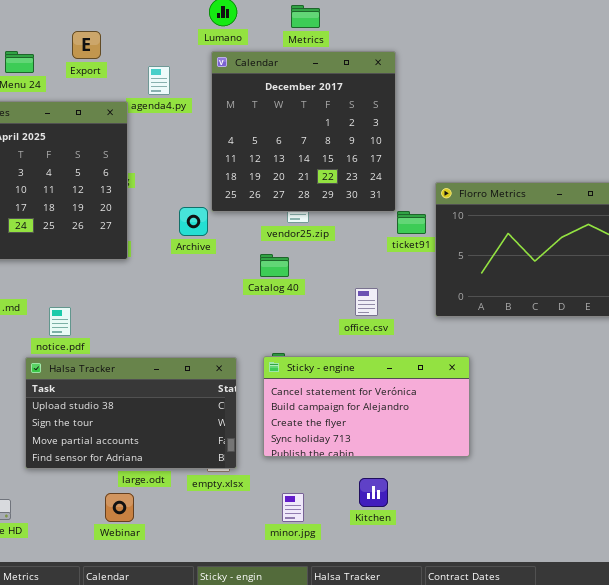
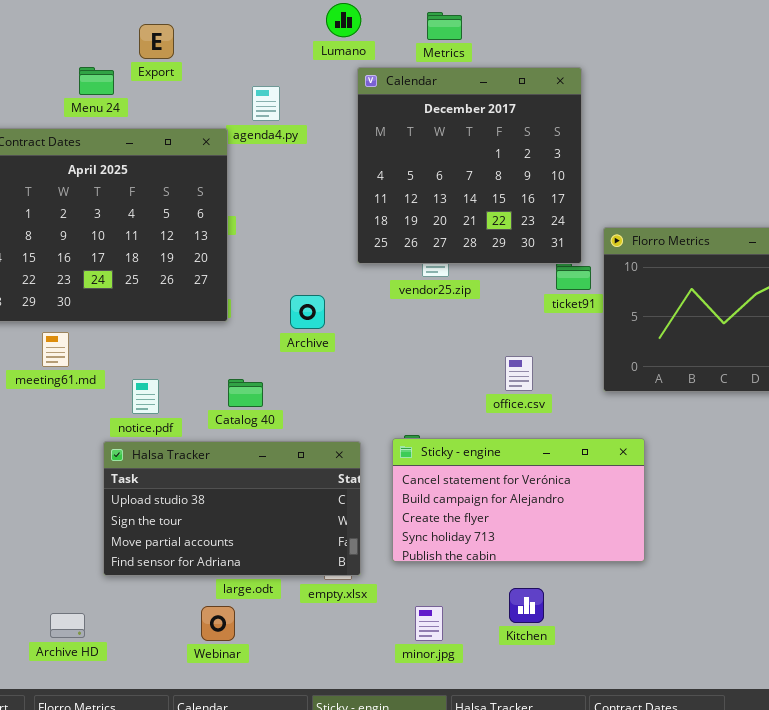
Export: [72,31,101,59] -> [139,24,174,59], moved
Calendar: [211,51,396,212] -> [357,67,582,264], moved
Archive: [179,207,208,236] -> [290,295,325,329], moved
Catalog 40: [260,254,289,277] -> [228,379,263,407], moved

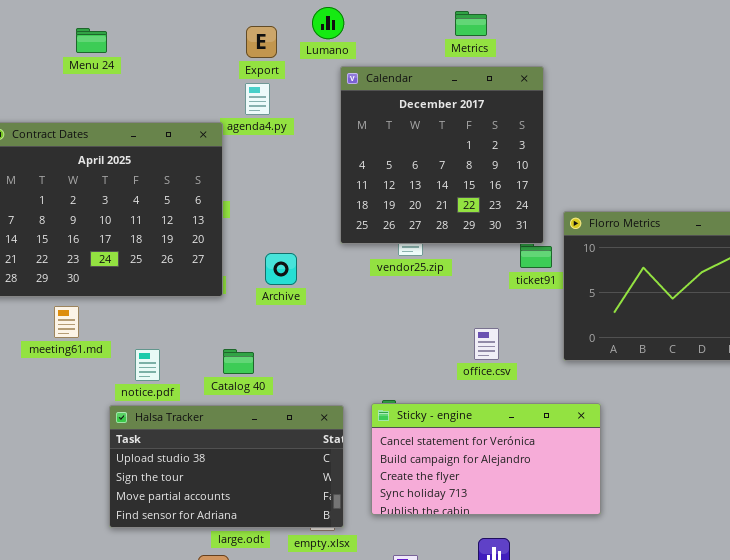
Metrics: [427,12,462,40] -> [455,11,487,36], moved
Export: [139,24,174,59] -> [246,26,277,58], moved
Menu 24: [79,67,114,95] -> [76,28,107,53], moved
Archive: [290,295,325,329] -> [265,253,297,285], moved

